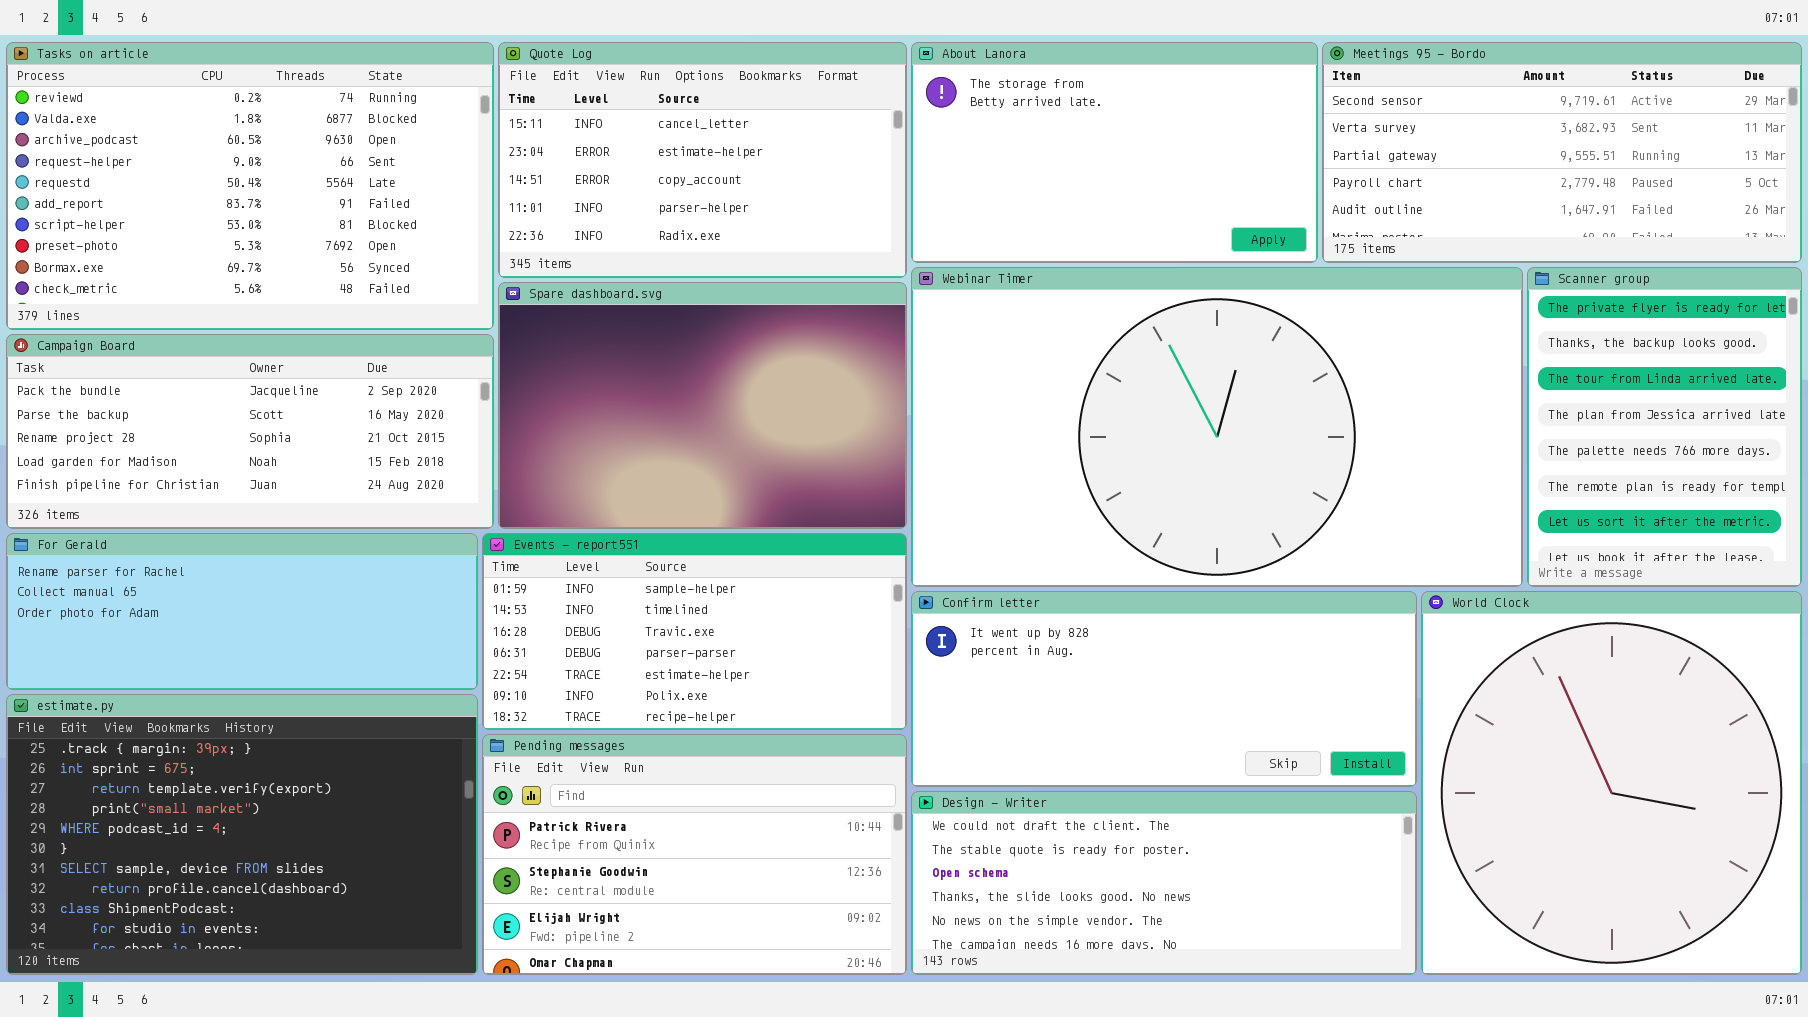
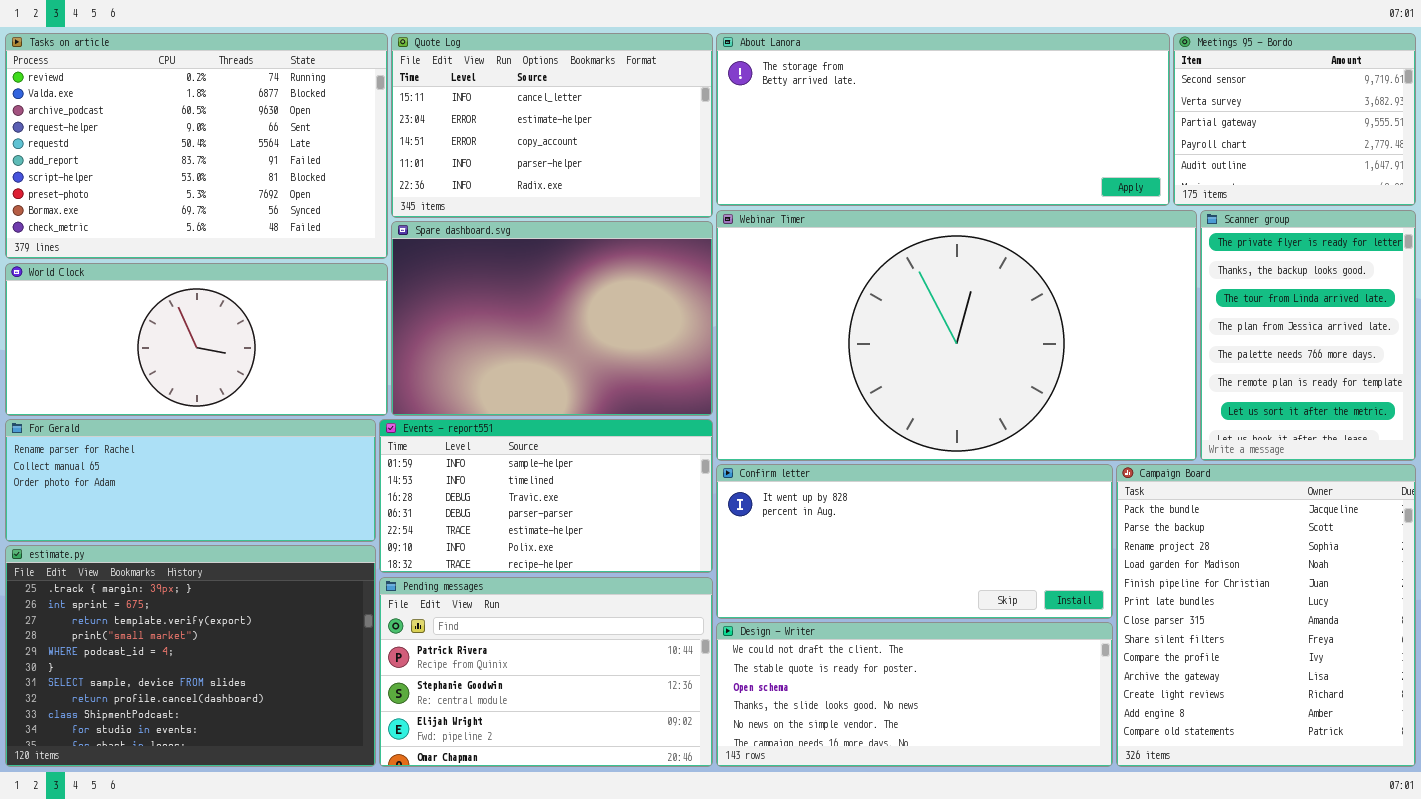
About Lanora: [911,42,1318,263] -> [716,33,1170,206], resized
Meetings 95 - Bordo: [1322,42,1802,263] -> [1173,33,1416,206], resized
Campaign Board: [6,334,494,529] -> [1116,464,1416,767], moved, resized
World Clock: [1421,591,1802,975] -> [5,263,388,416], moved, resized

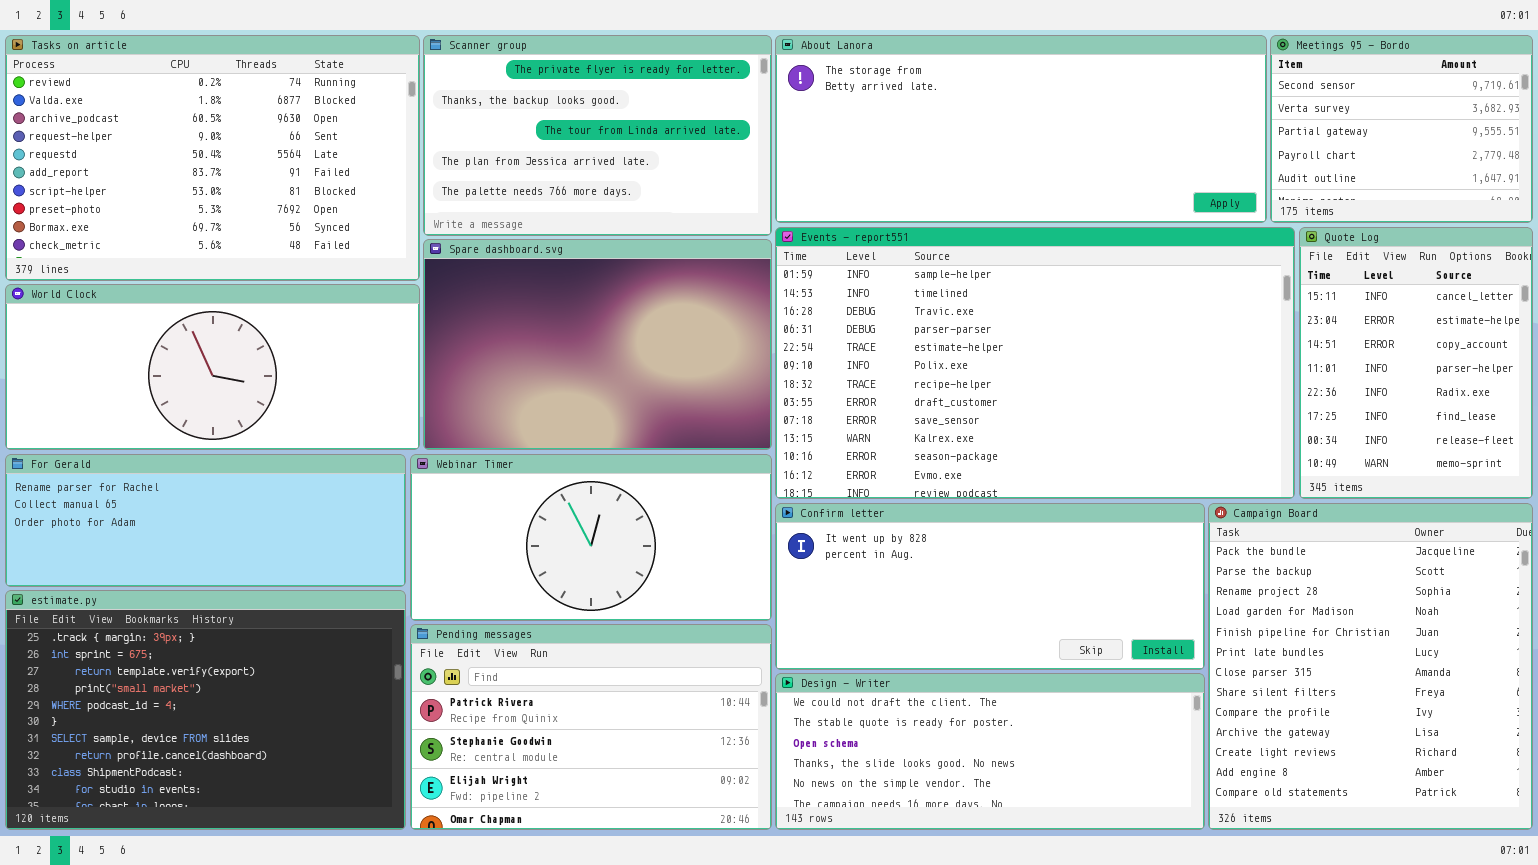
Quote Log: [391,33,713,218] -> [1299,227,1533,499], moved, resized
Webinar Timer: [716,210,1197,461] -> [410,454,772,621], moved, resized
Scanner group: [1200,210,1416,461] -> [423,35,772,236], moved, resized
Events - report551: [379,419,713,573] -> [775,227,1295,499], moved, resized

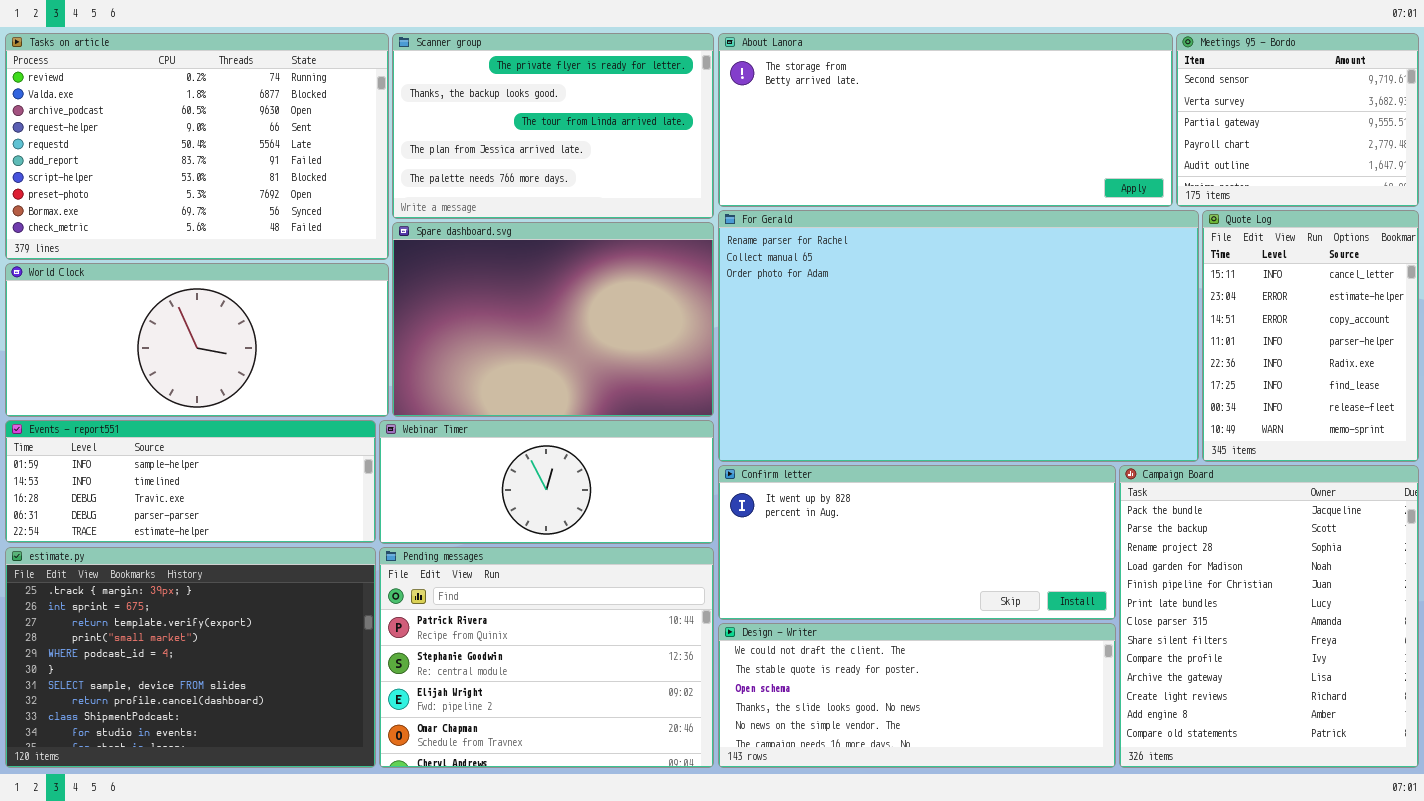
Events - report551: [775,227,1295,499] -> [5,420,376,543], moved, resized
For Gerald: [5,454,406,587] -> [718,210,1199,462], moved, resized
Webinar Timer: [410,454,772,621] -> [379,420,714,544], resized
Pending messages: [410,624,772,830] -> [379,547,714,768], resized

